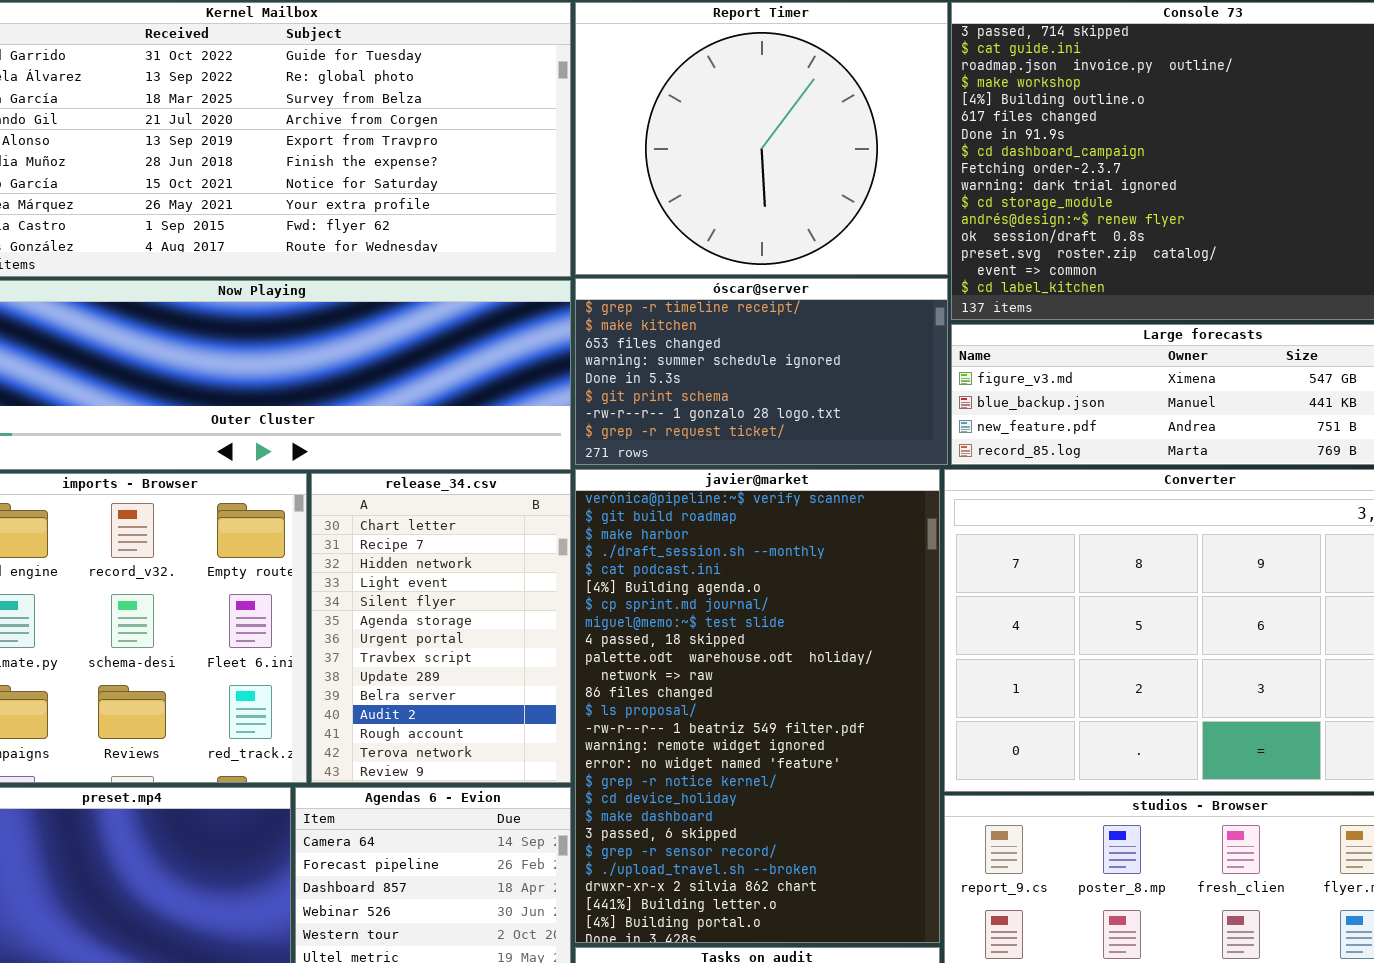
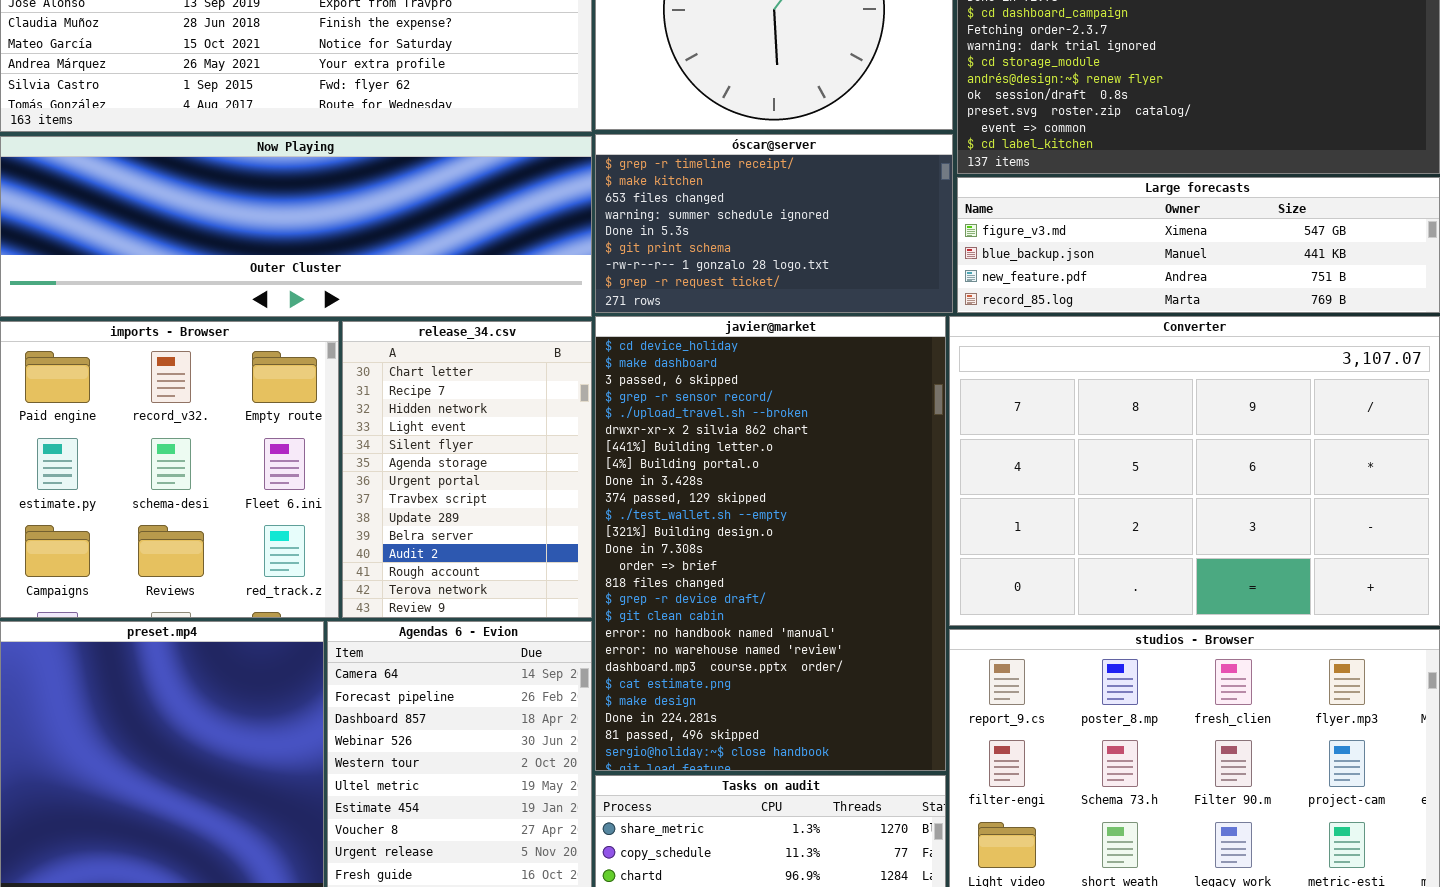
javier@market: [575,469,940,943] -> [595,316,946,771], scrolled down 17 rows

